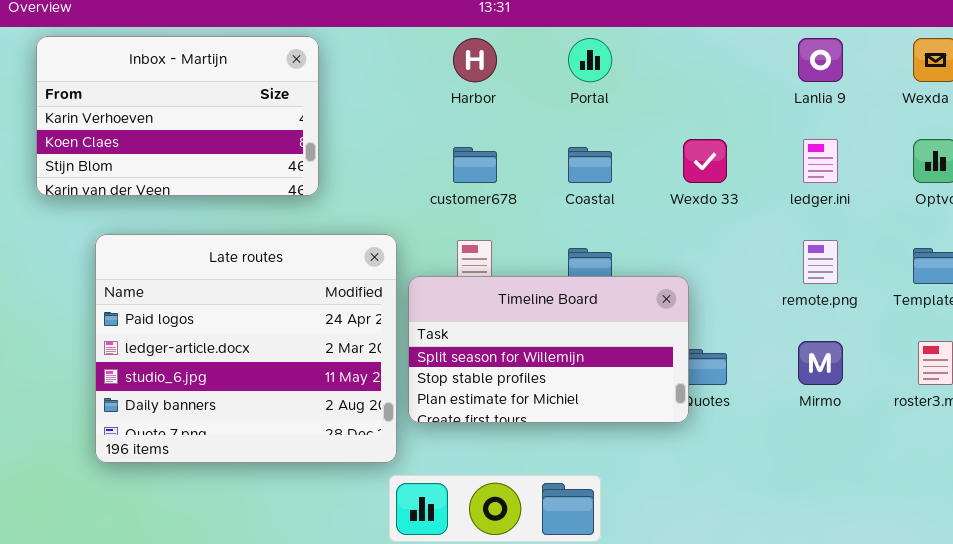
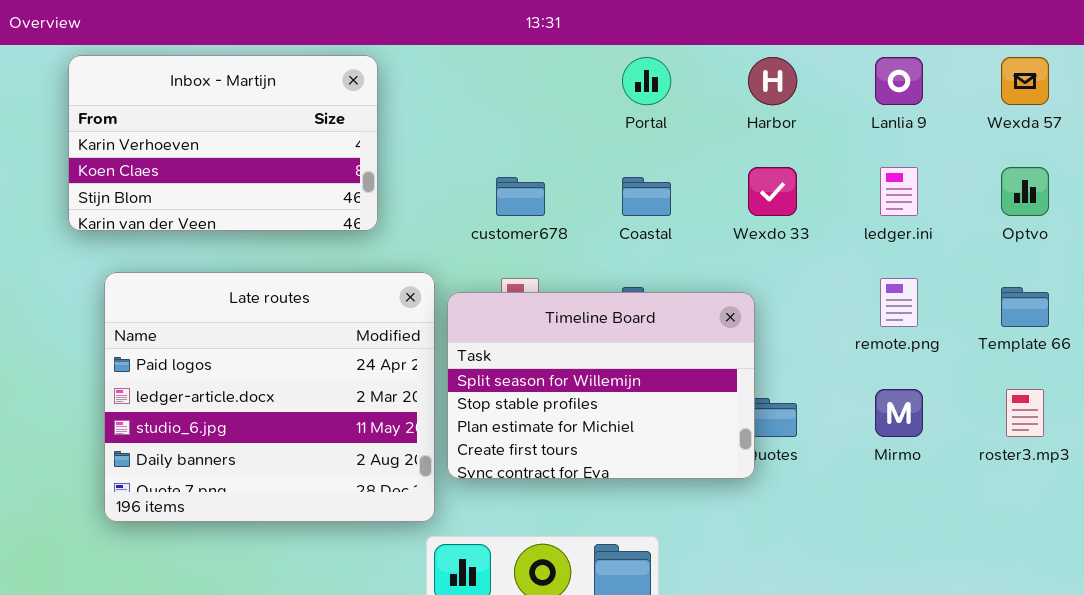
Inbox - Martijn: [36,36,319,196] -> [68,55,378,231], moved
Harbor: [453,38,497,82] -> [748,57,797,105], moved
Timeline Board: [408,276,689,423] -> [447,292,755,479], resized

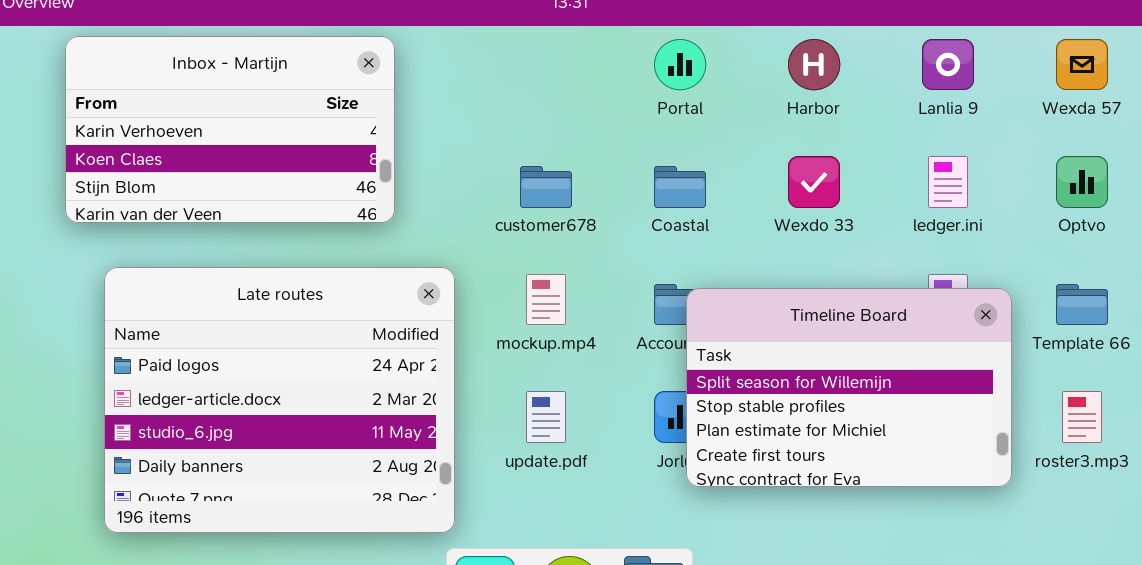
Timeline Board: [447,292,755,479] -> [686,288,1012,487], moved

